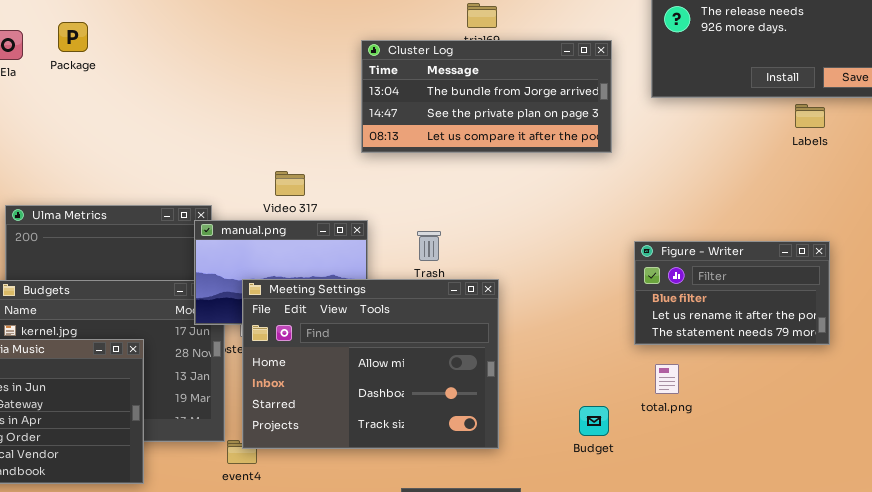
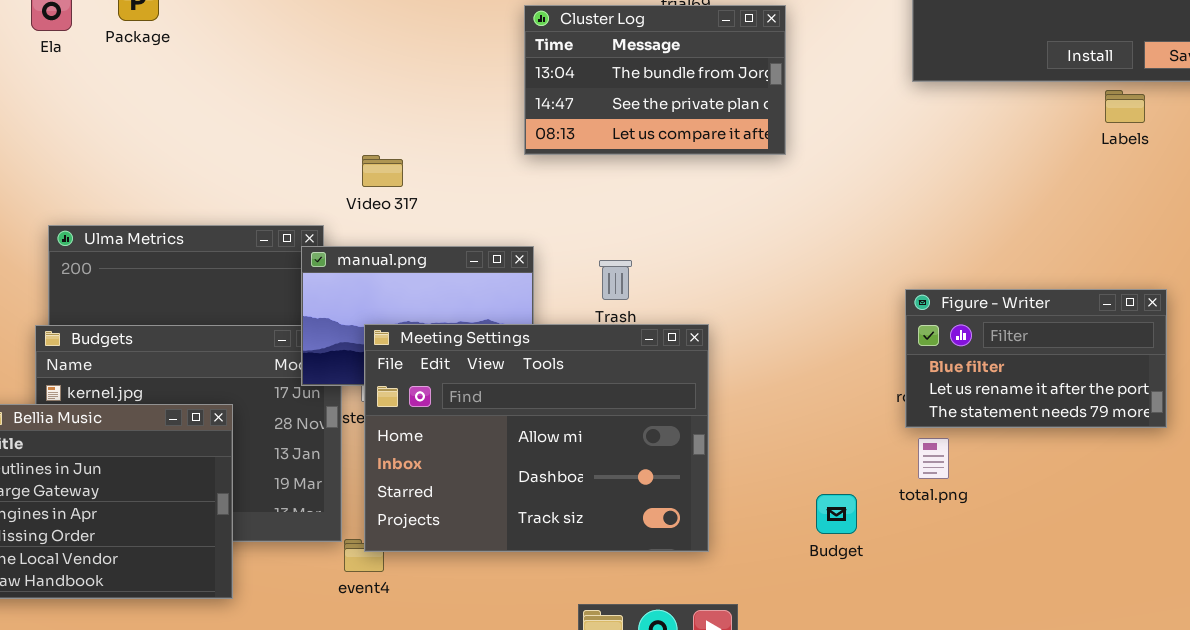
Cluster Log: [361,40,612,153] -> [524,5,786,155], resized
Video 317: [275,171,305,196] -> [362,155,403,187], moved
Figure - Writer: [634,241,830,345] -> [905,289,1167,428], moved

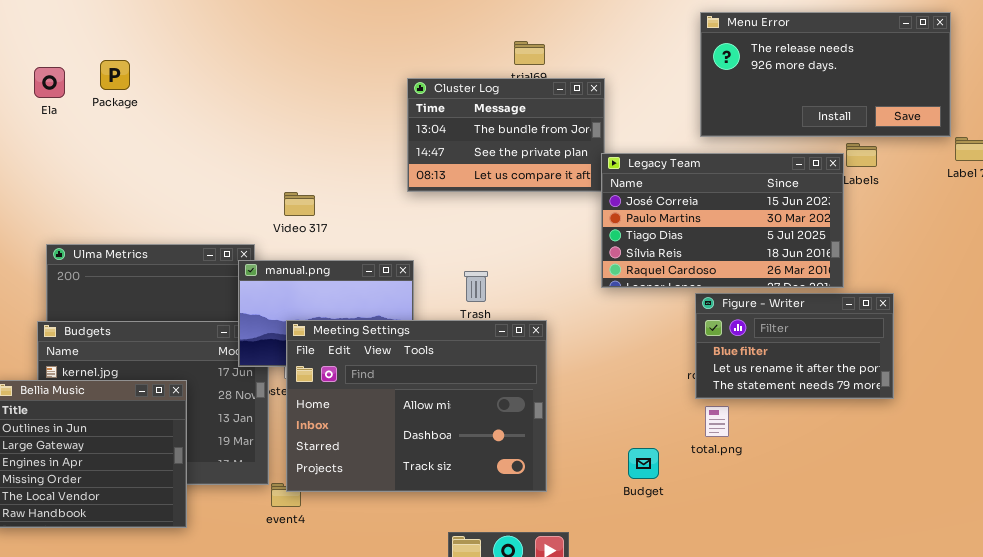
Legacy Team: none -> [601,153,844,288], opened

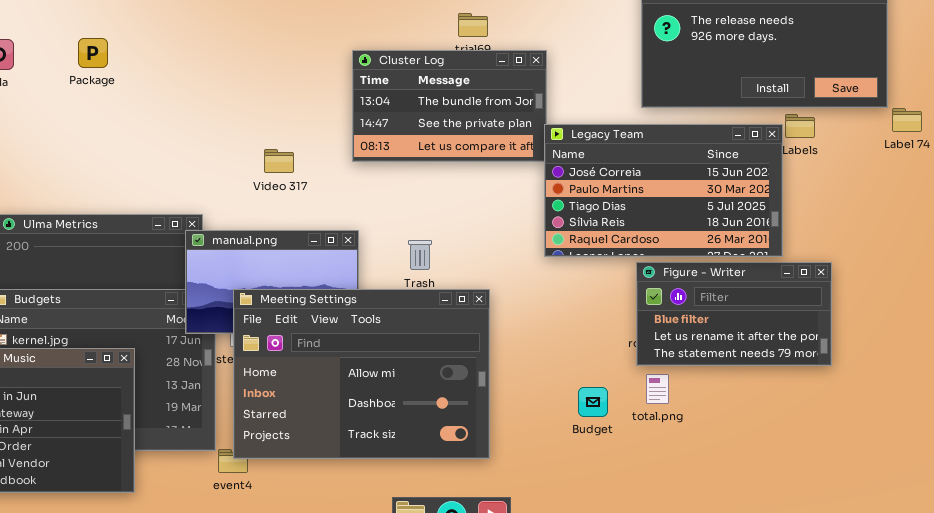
Package: [100,60,130,90] -> [78,38,108,68], moved
Video 317: [284,192,315,216] -> [264,149,294,173], moved
Budget: [628,448,659,479] -> [578,387,608,417], moved

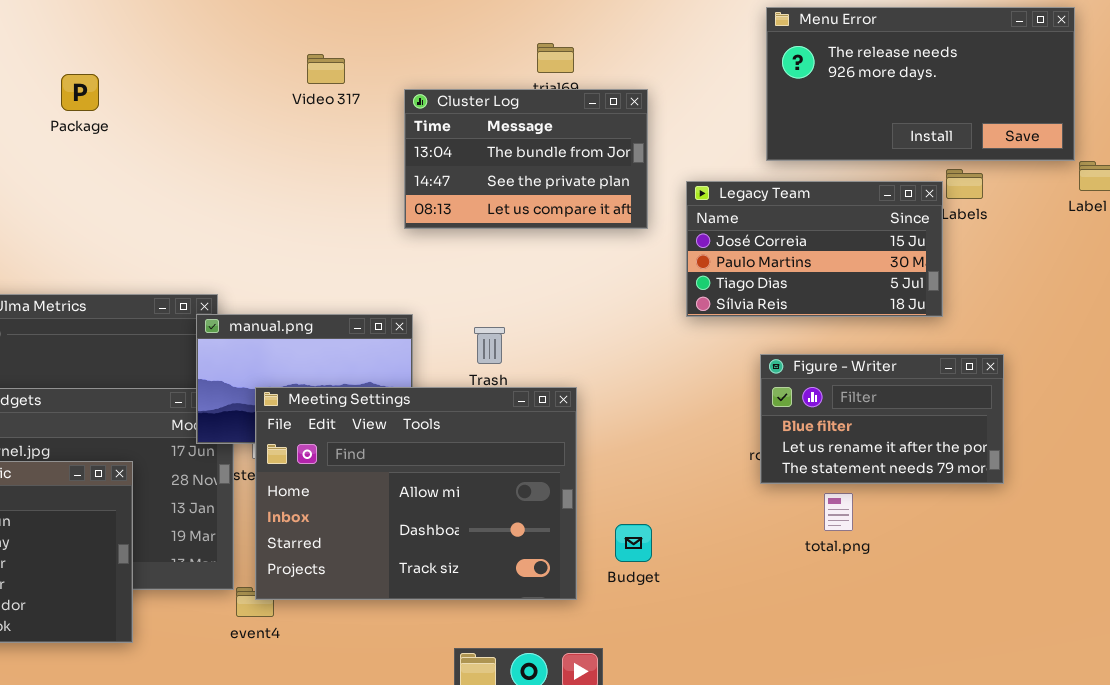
Legacy Team: [544,124,783,257] -> [686,181,943,317], resized
Video 317: [264,149,294,173] -> [307,54,345,84], moved
total.png: [646,374,669,404] -> [824,493,853,531], moved
Budget: [578,387,608,417] -> [615,524,652,562], moved

